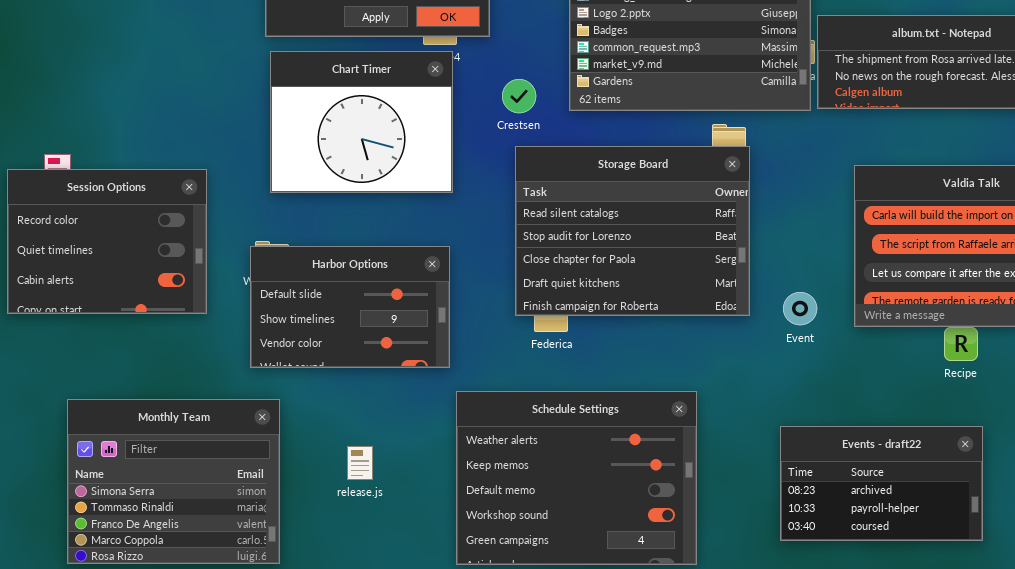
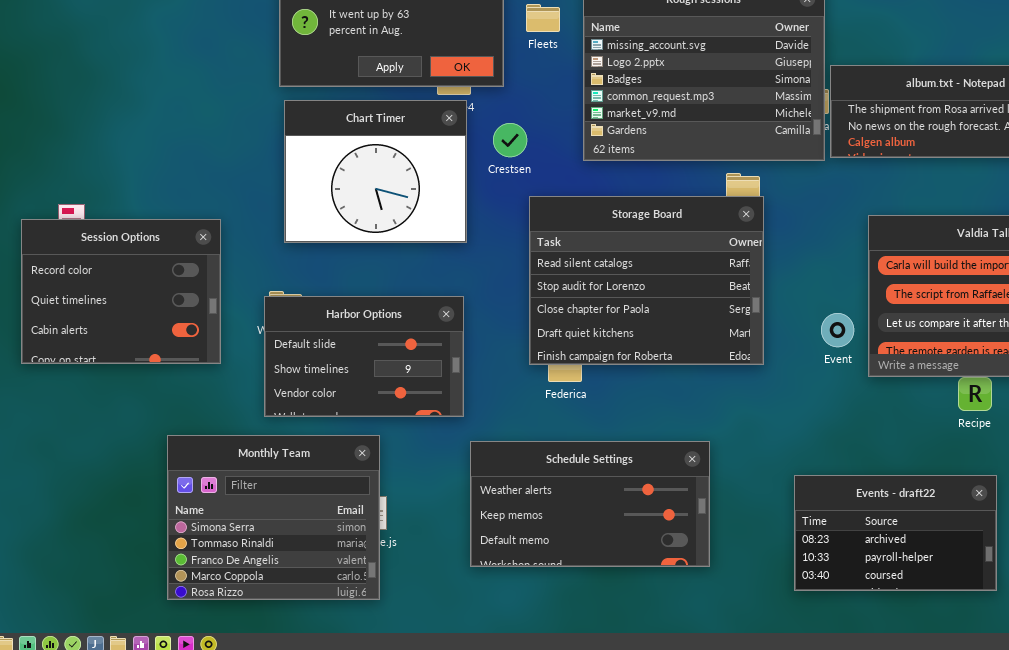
Crestsen: [502,79,536,113] -> [493,123,527,157], moved
Event: [783,292,817,325] -> [821,313,854,347], moved
Schedule Settings: [456,391,697,565] -> [470,441,710,567], resized
Monthly Team: [67,399,280,564] -> [167,435,380,600], moved

